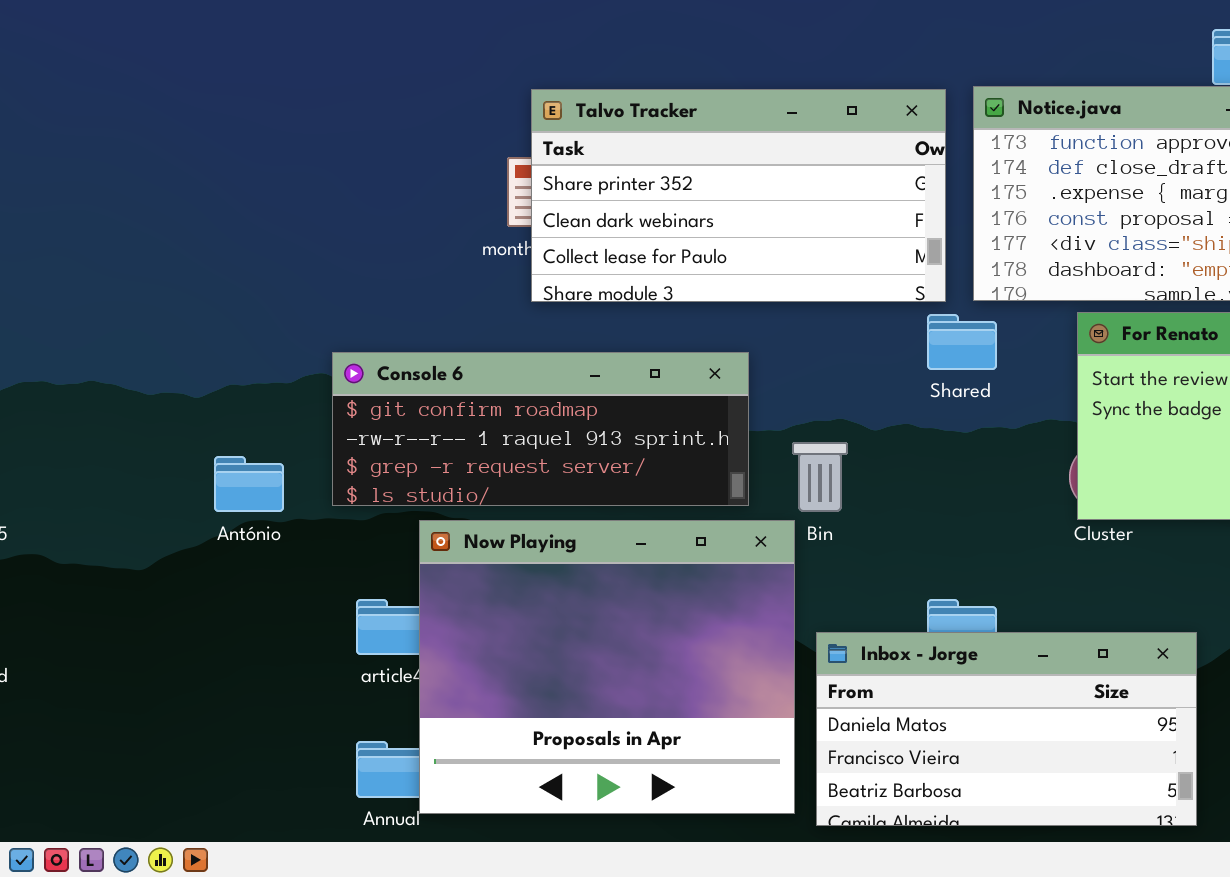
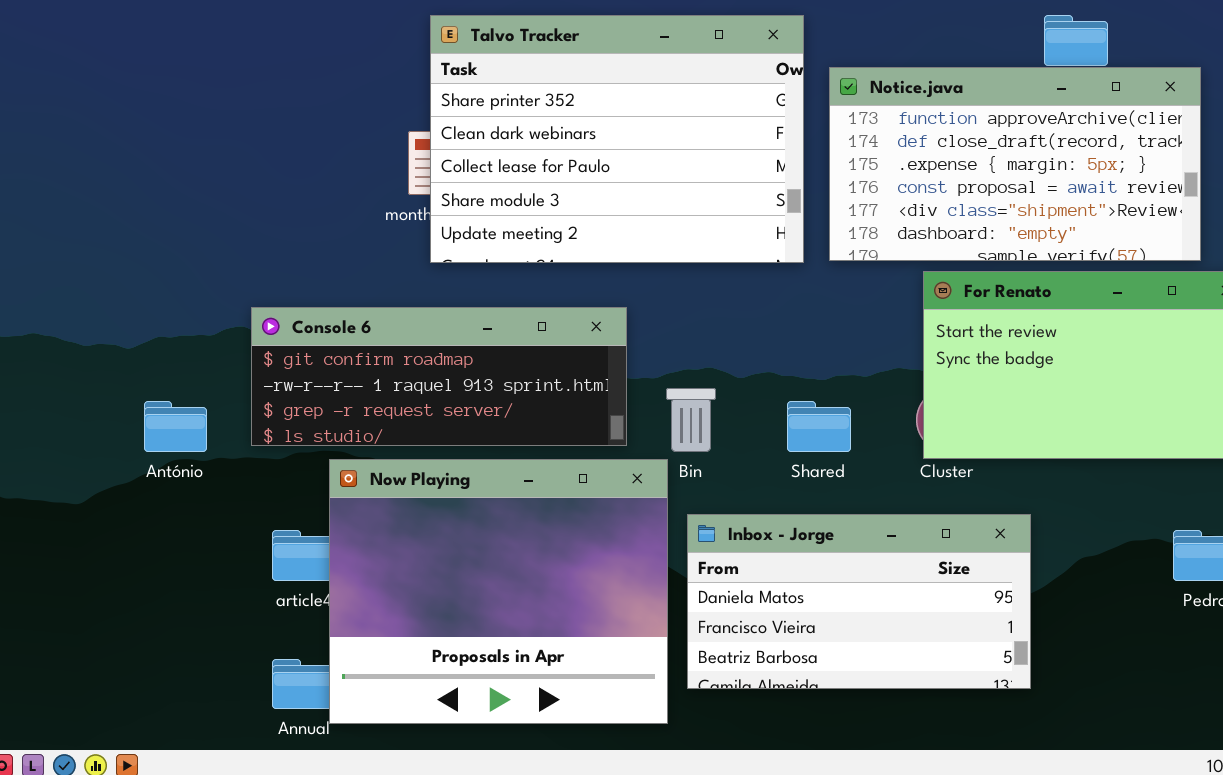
Talvo Tracker: [531,89,946,302] -> [430,15,804,263], resized
Shared: [927,314,997,370] -> [787,401,851,452], moved
Inbox - Jorge: [816,632,1197,826] -> [687,514,1031,689], moved

